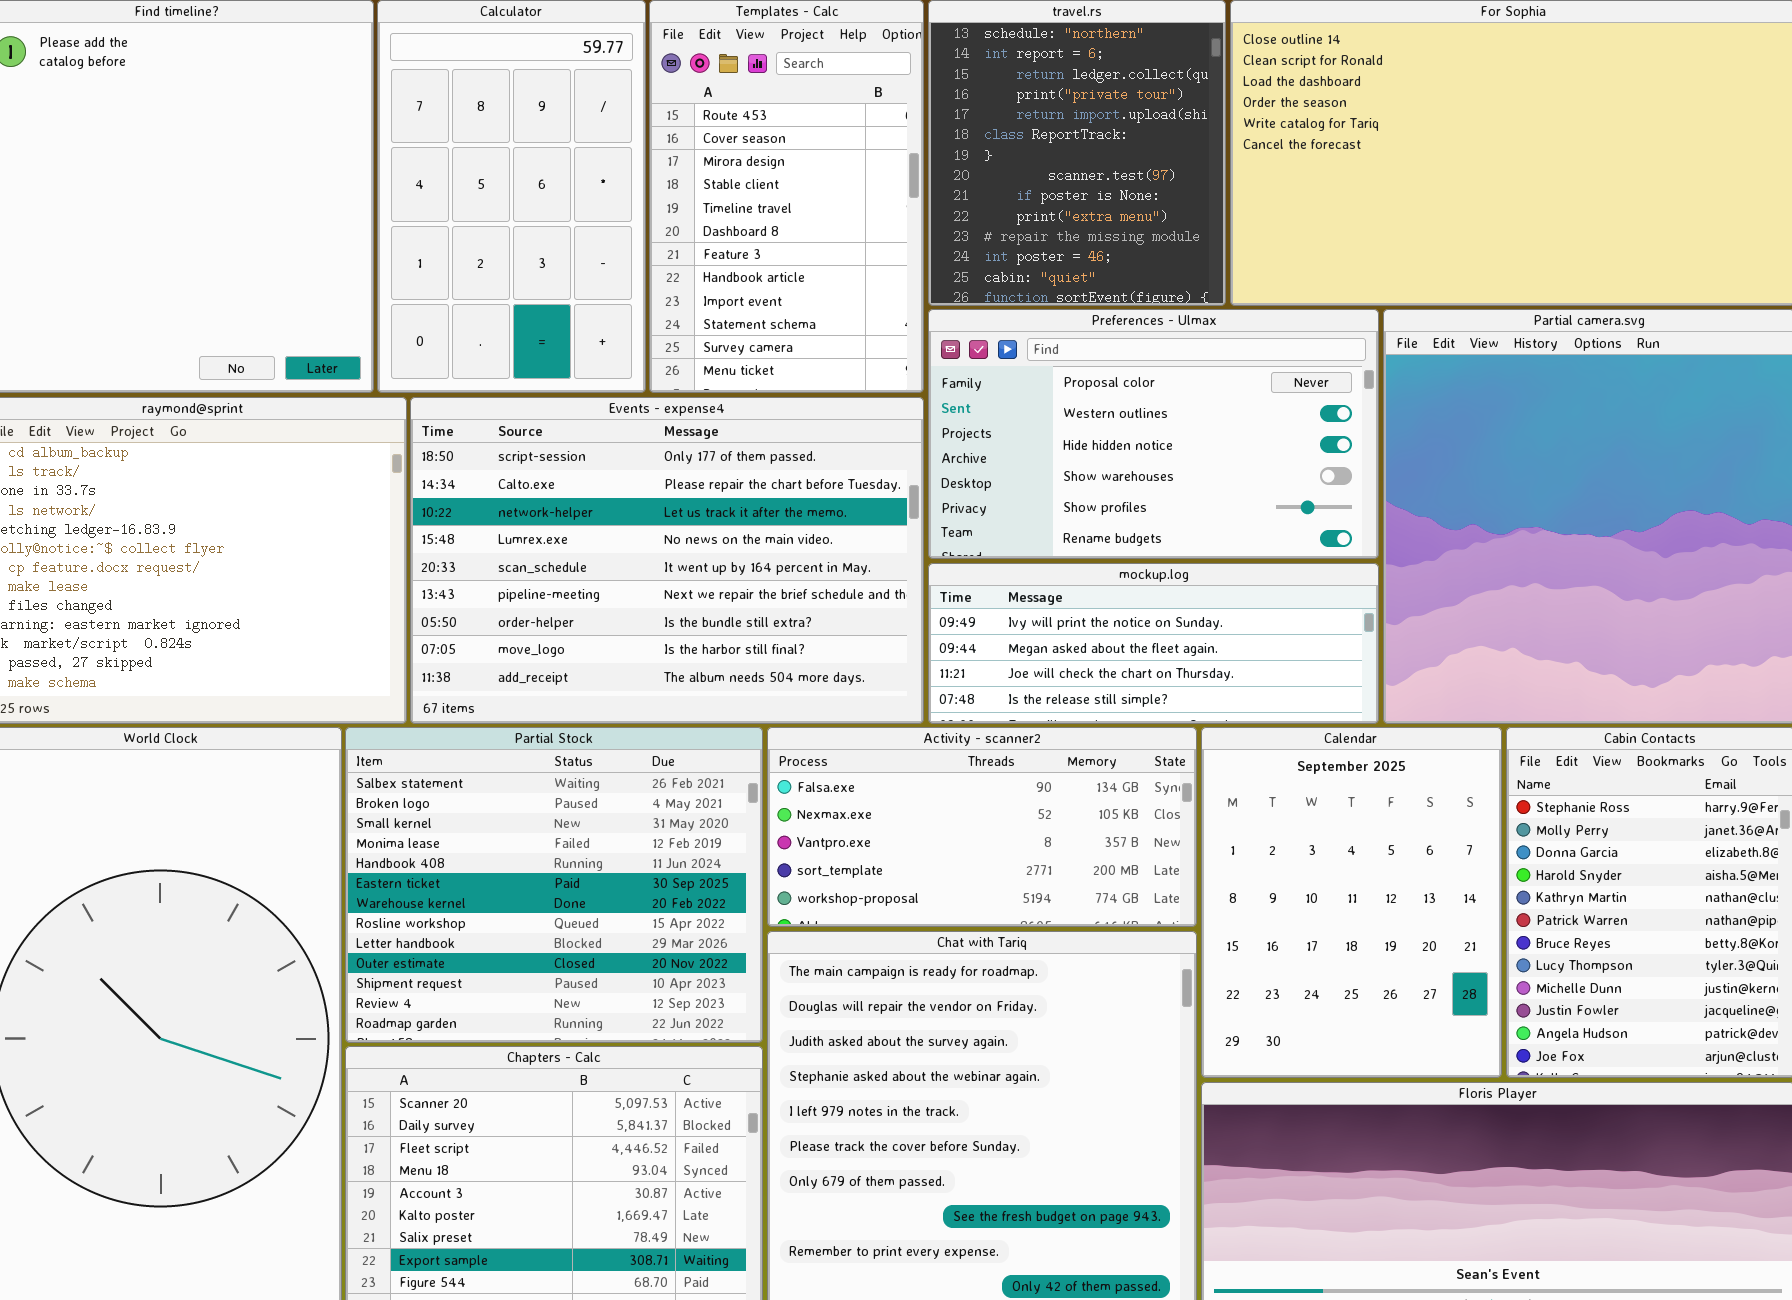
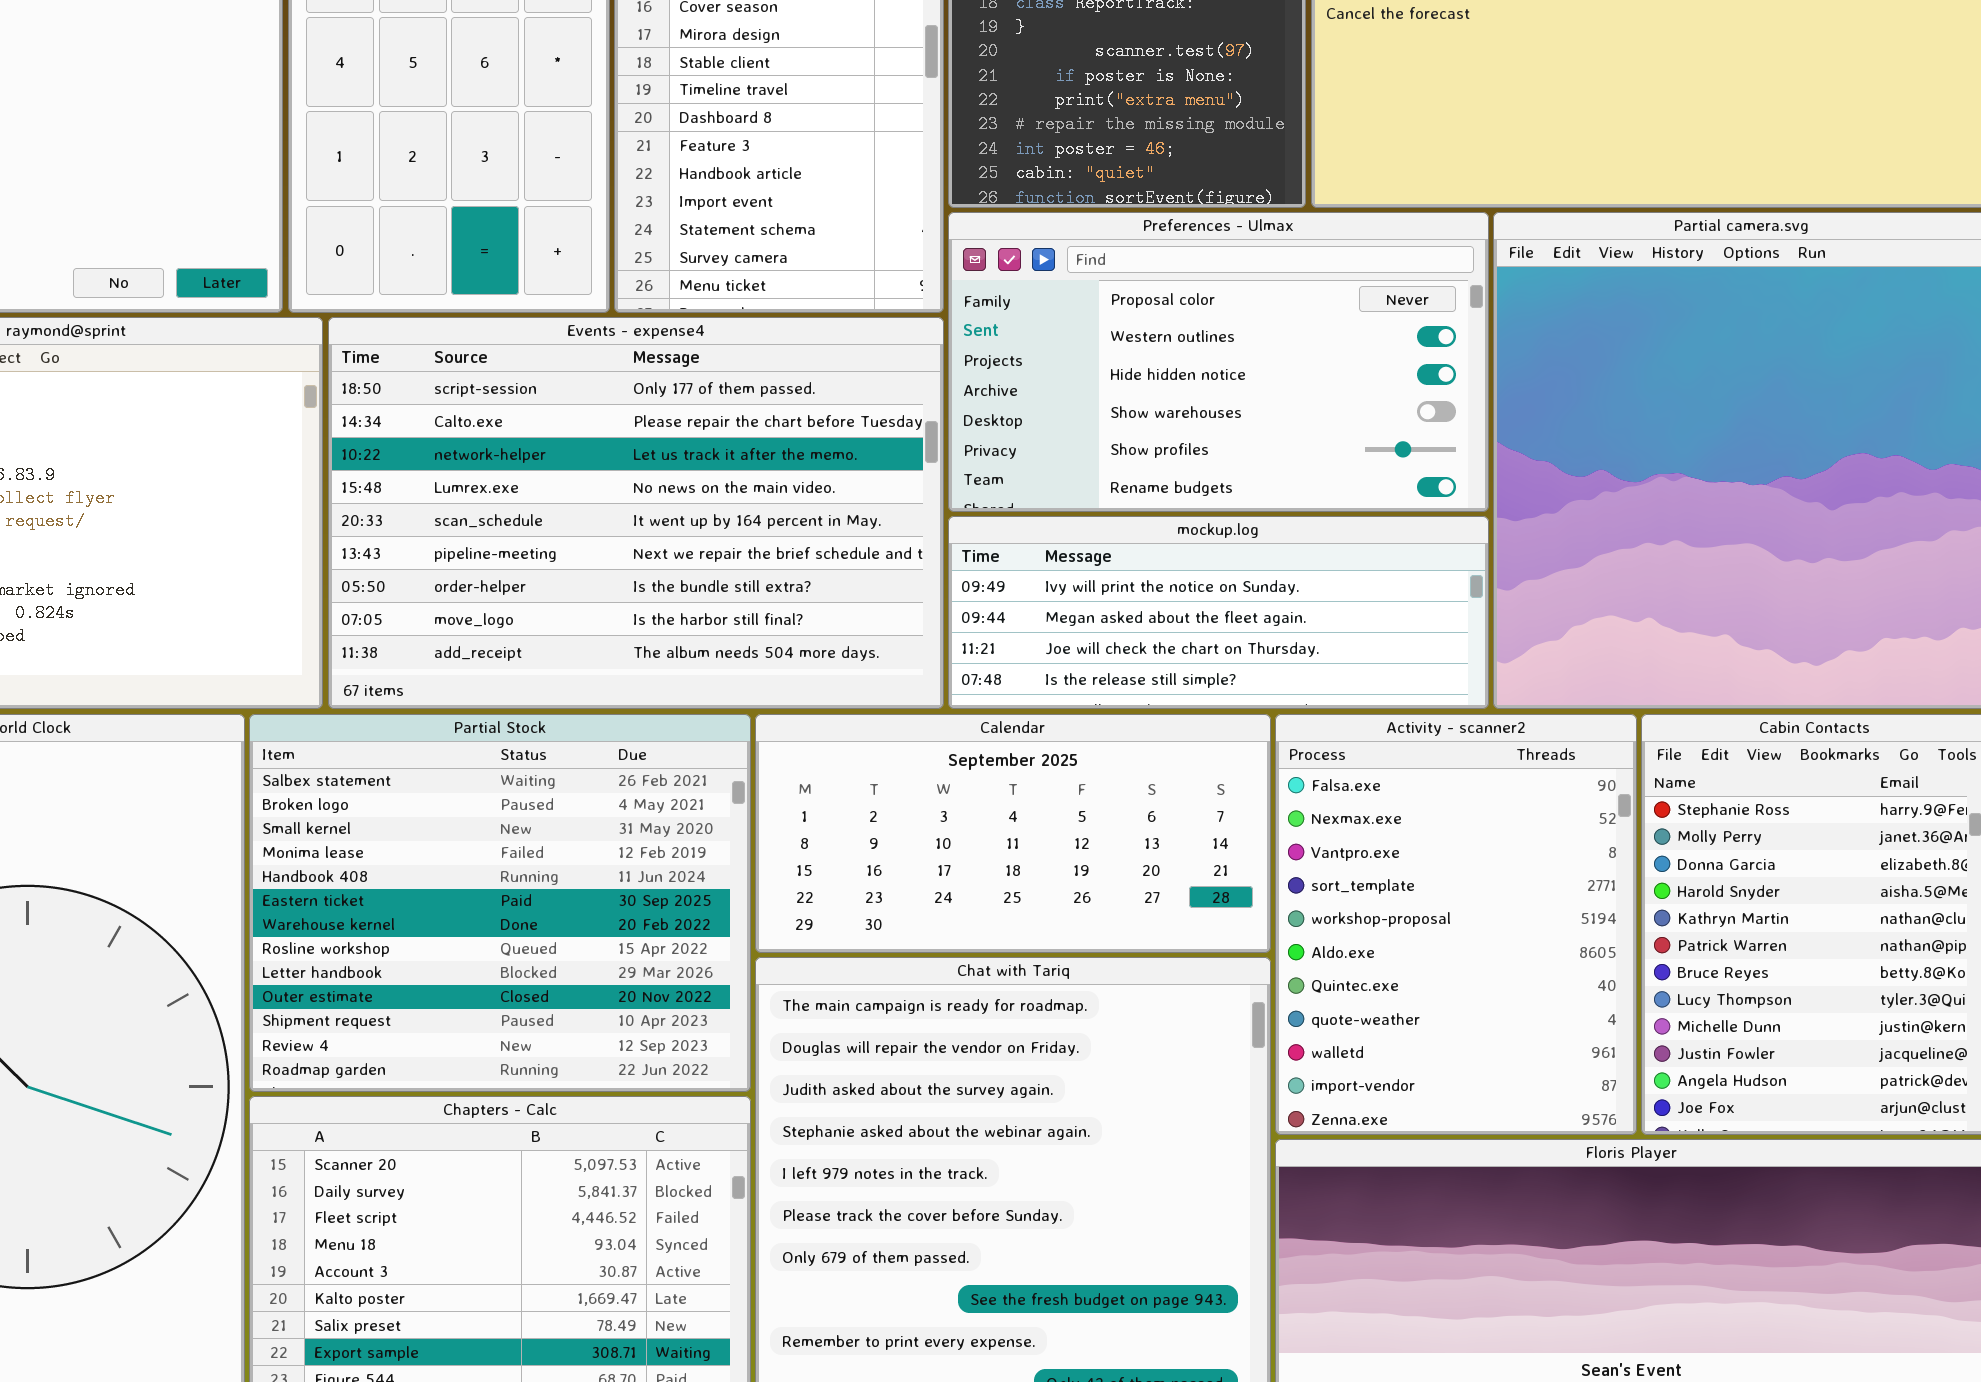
Activity - scanner2: [767,727,1197,927] -> [1275,714,1637,1135], moved, resized
Calendar: [1201,727,1502,1078] -> [755,714,1271,953], moved, resized

